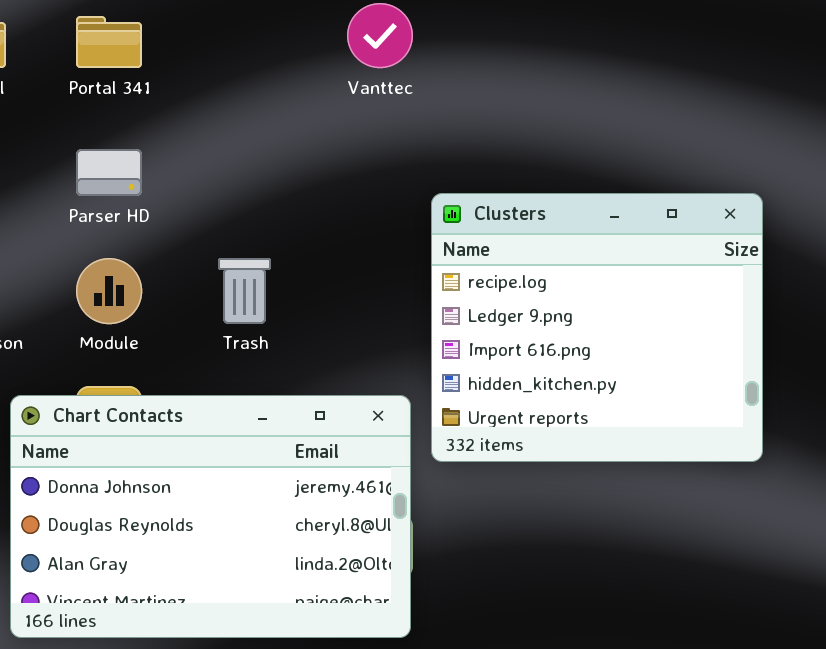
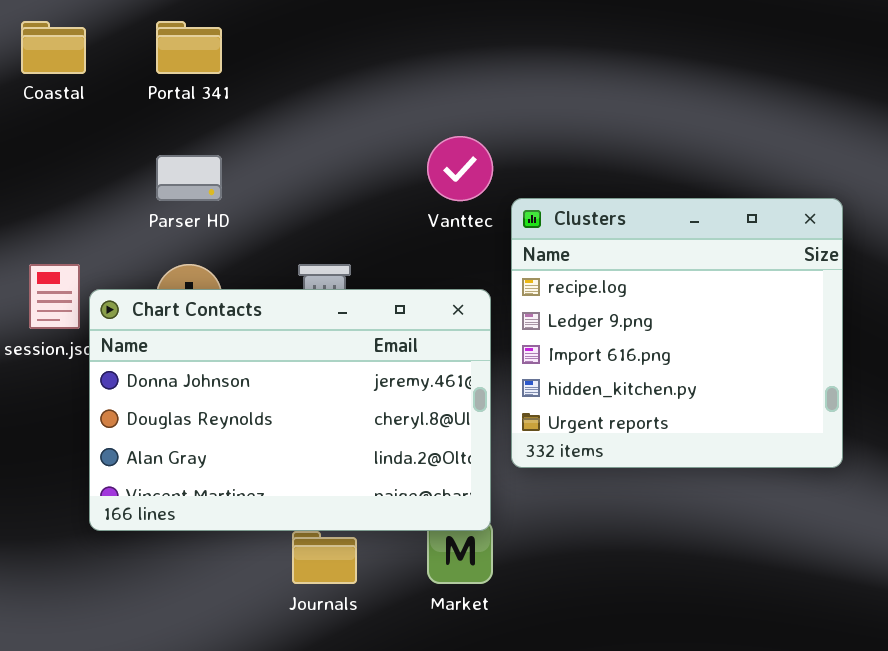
Vanttec: [347,3,413,68] -> [427,136,493,201], moved
Chart Contacts: [10,395,411,638] -> [89,289,491,531], moved

